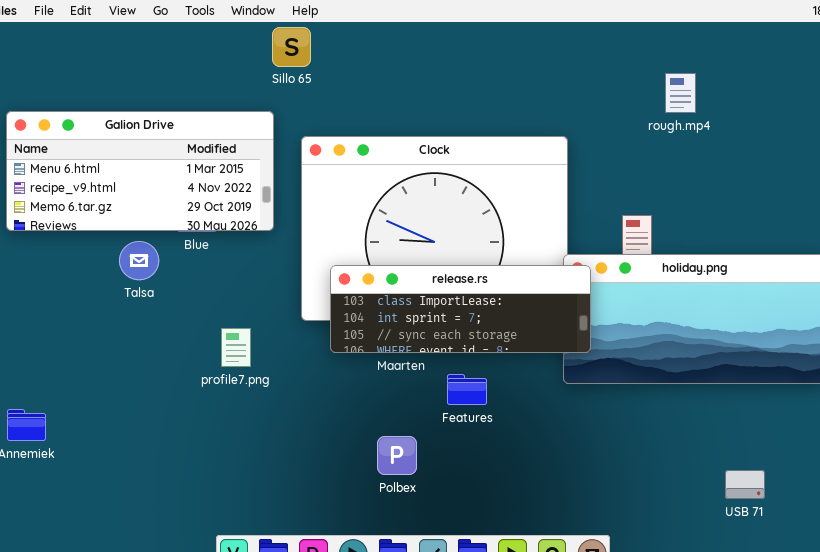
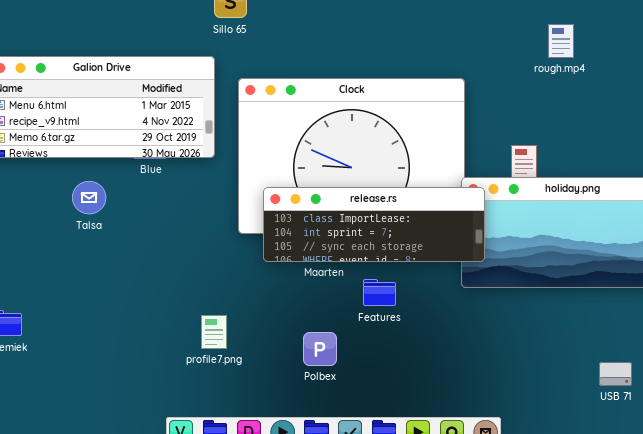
Talsa: [119,241,159,280] -> [72,181,106,214], moved
profile7.png: [221,328,251,367] -> [201,315,227,349], moved

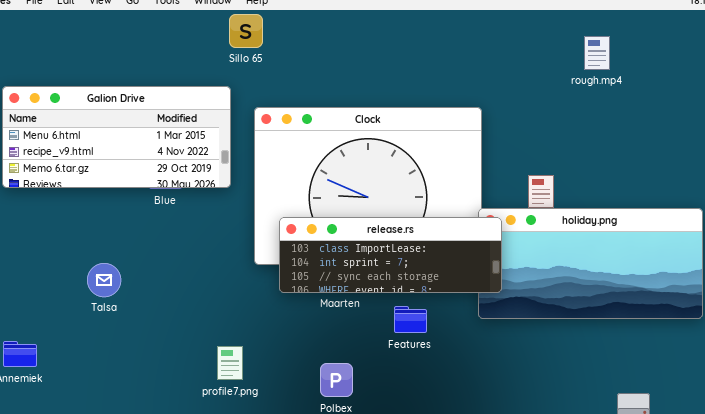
rough.mp4: [548,24,574,58] -> [584,36,610,70], moved
Talsa: [72,181,106,214] -> [87,263,121,297], moved
Features: [363,279,396,306] -> [394,306,427,333], moved

